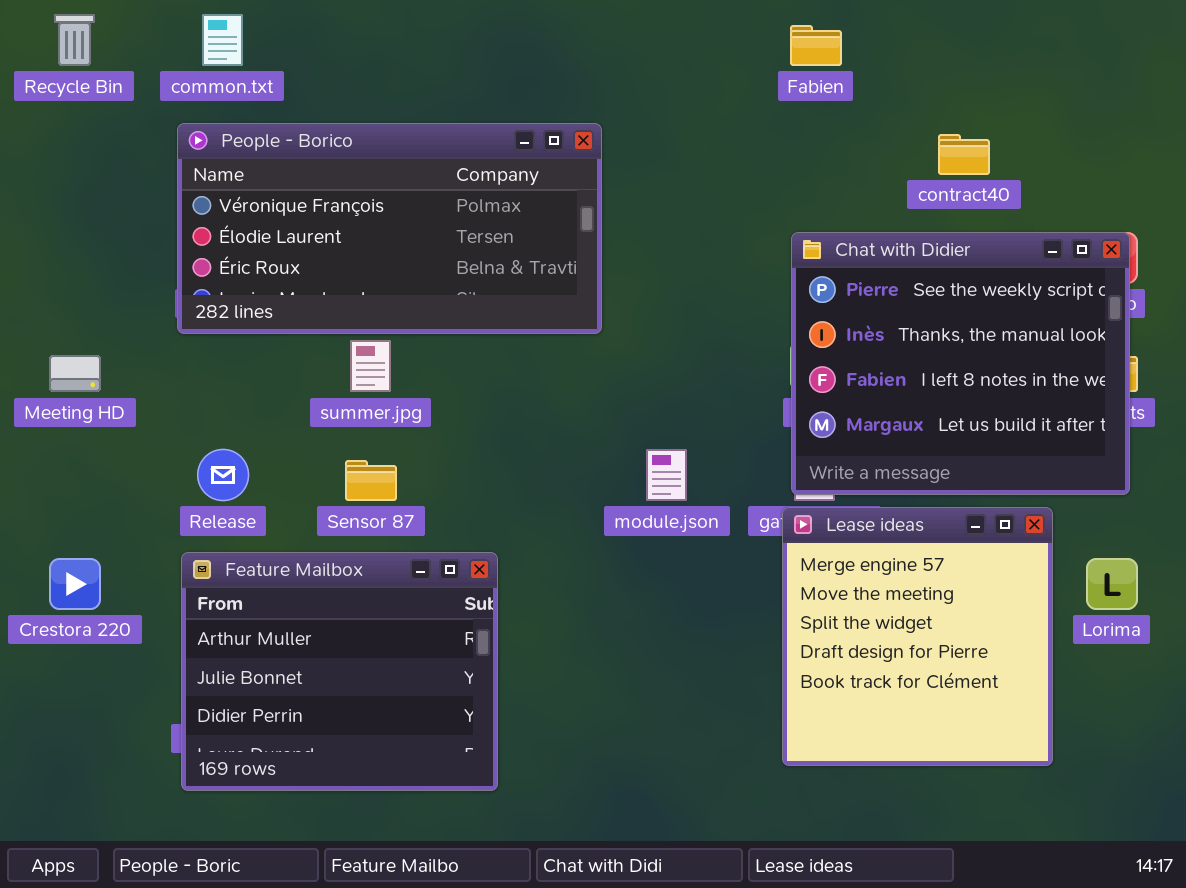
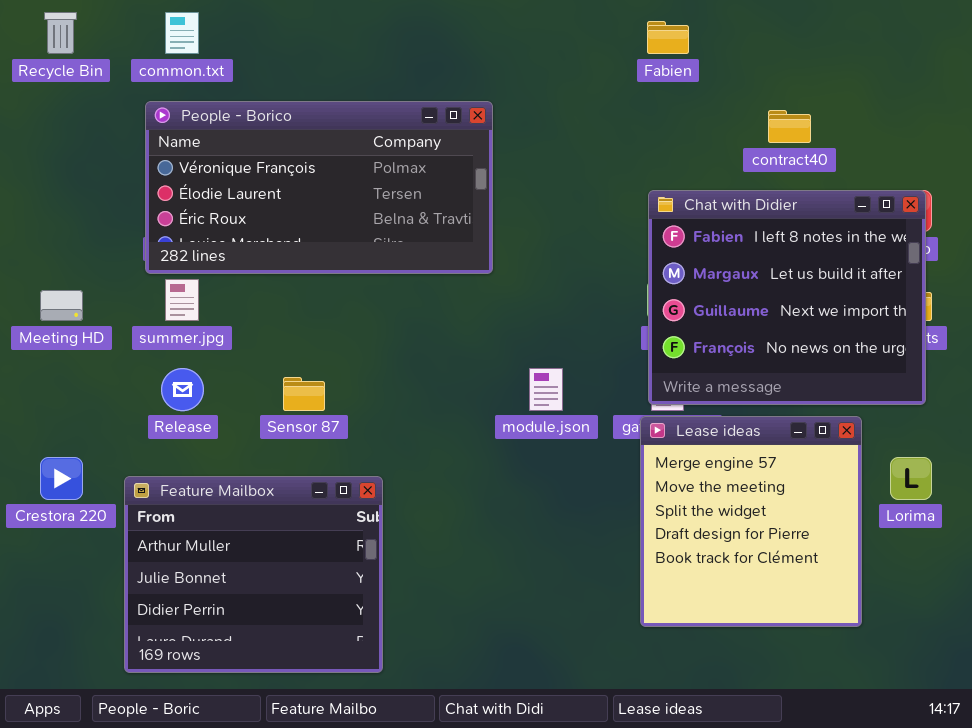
Chat with Didier: [791,232,1130,495] -> [648,190,926,405], scrolled down 2 rows
summer.jpg: [350,340,391,392] -> [165,279,199,321], moved
Feature Mailbox: [181,552,498,791] -> [124,476,383,673], moved

